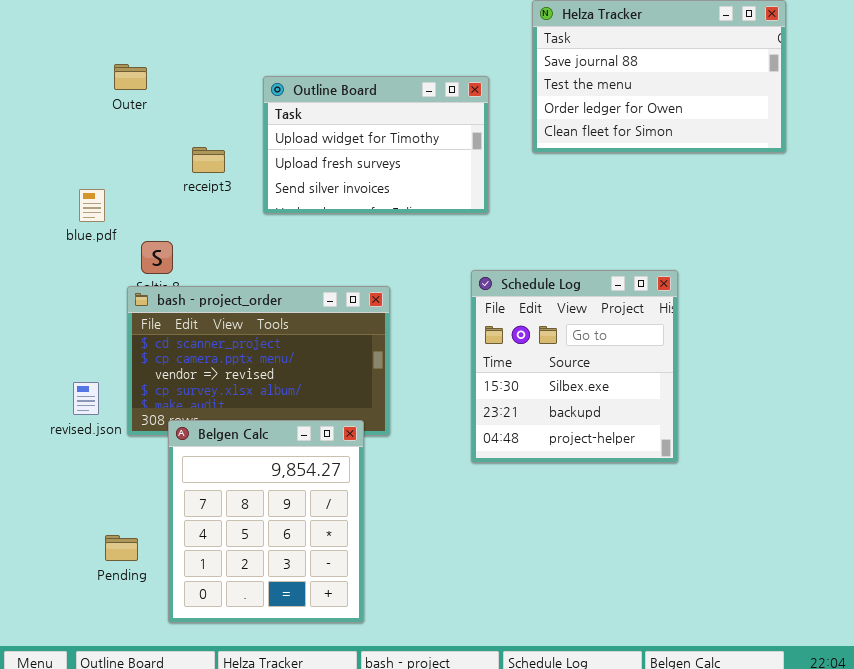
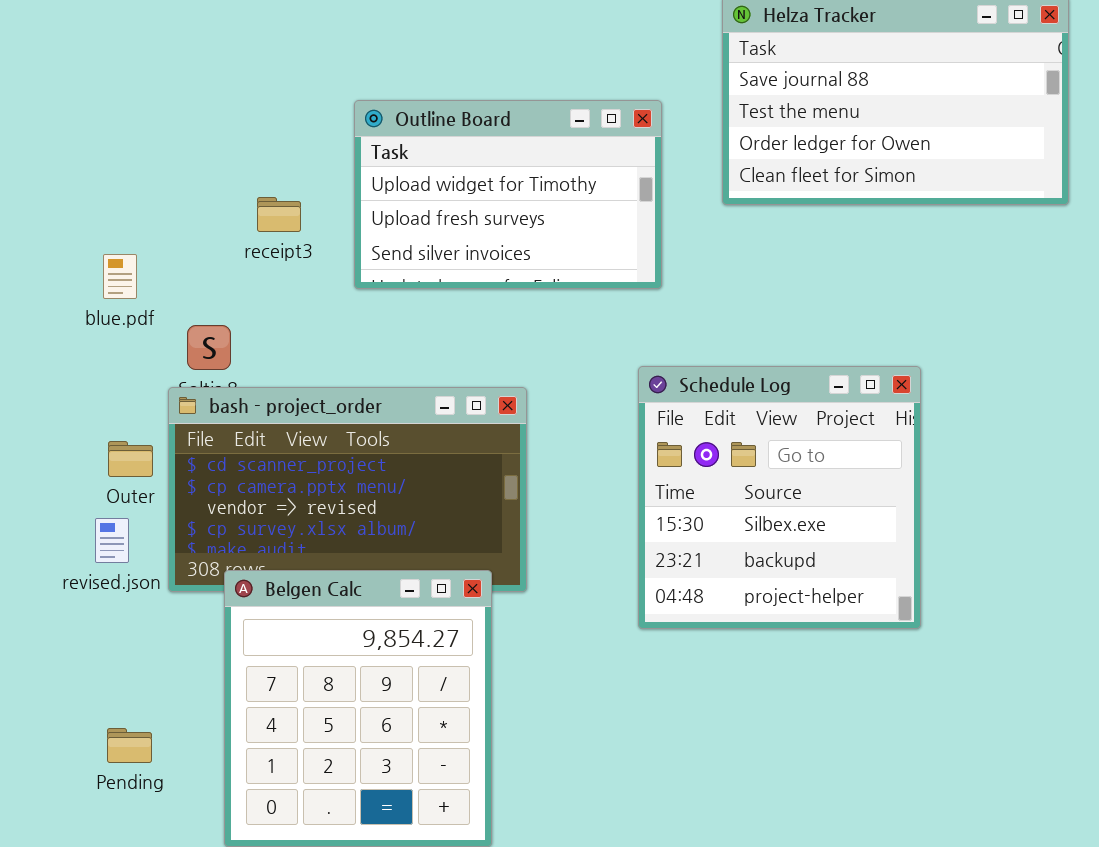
Outer: [114,64,147,90] -> [108,441,153,477], moved
Pending: [105,535,138,561] -> [107,728,152,763], moved

